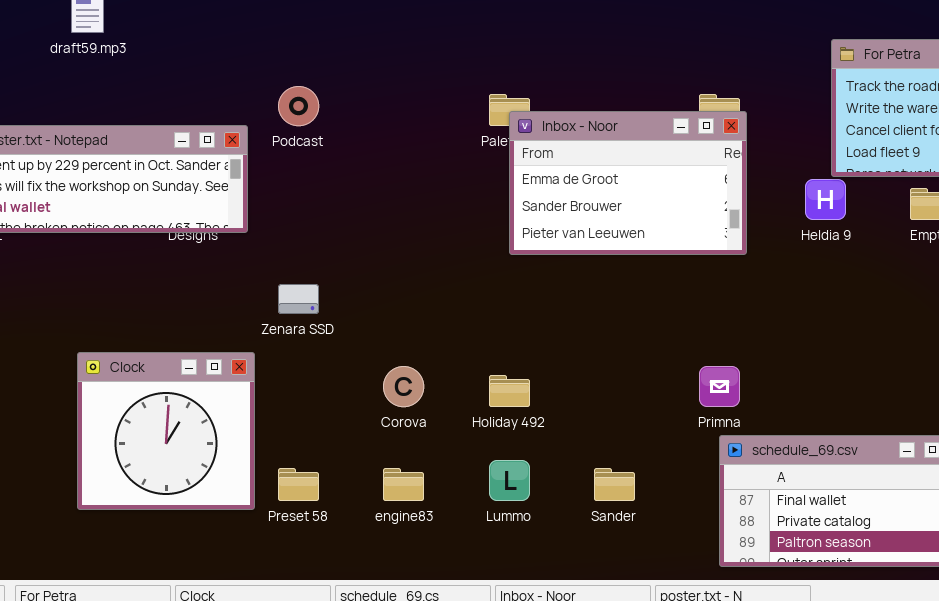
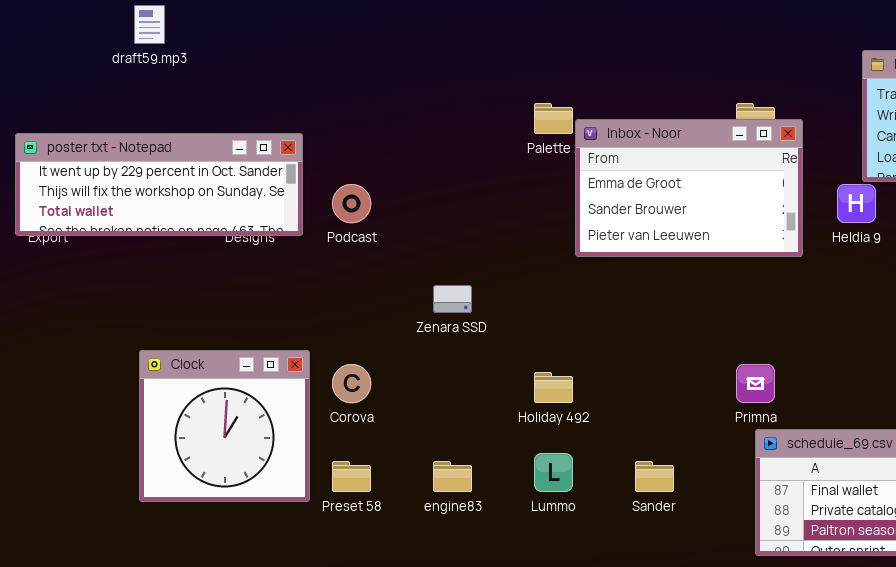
Podcast: [278,86,319,126] -> [332,184,371,223], moved
Inbox - Noor: [509,111,747,255] -> [575,119,803,257], moved
Zenara SSD: [278,284,319,314] -> [433,285,472,313], moved
Corova: [383,366,424,407] -> [332,364,371,403], moved

